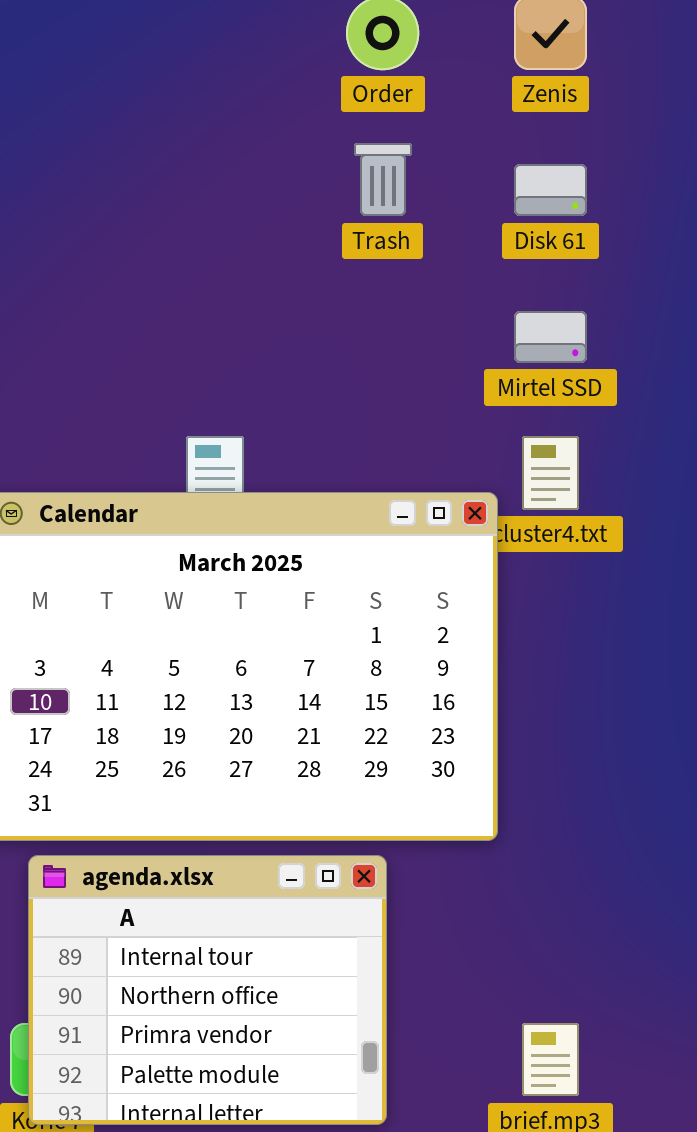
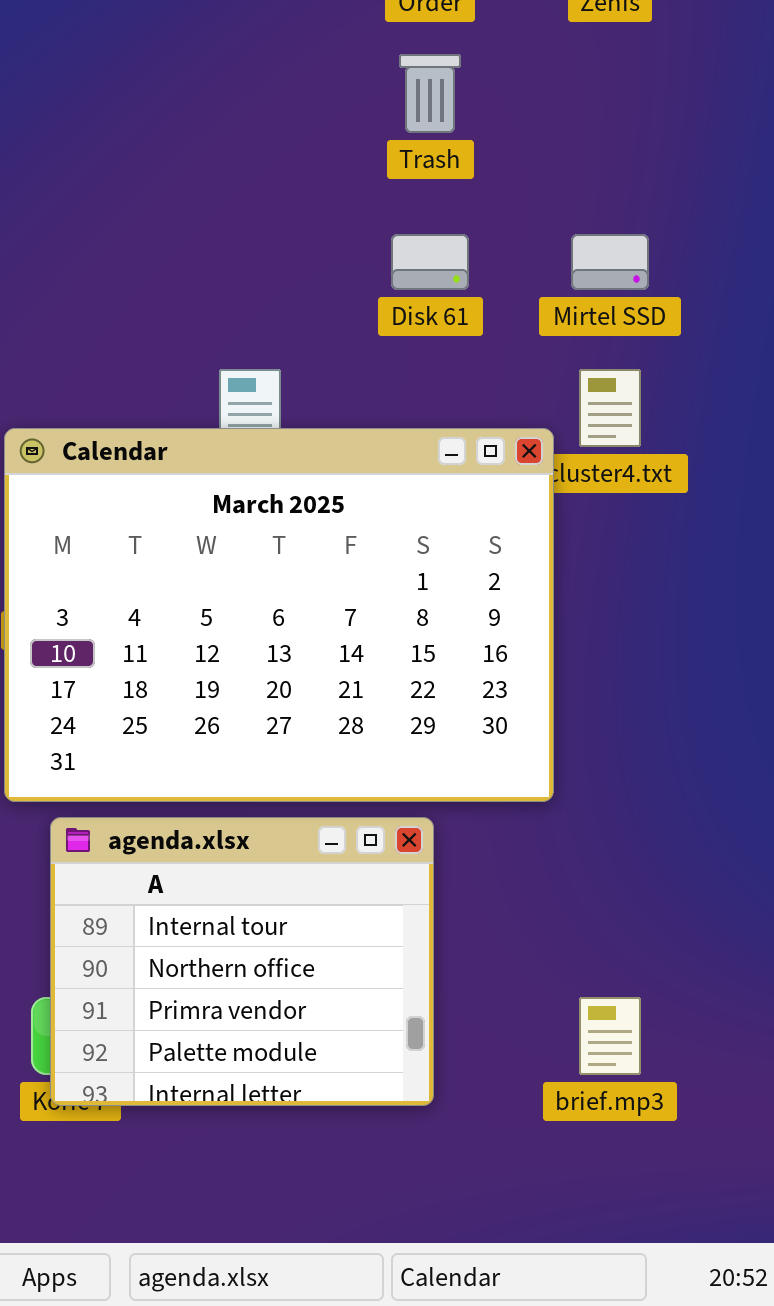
Disk 61: [514,164,587,216] -> [391,234,469,290], moved

